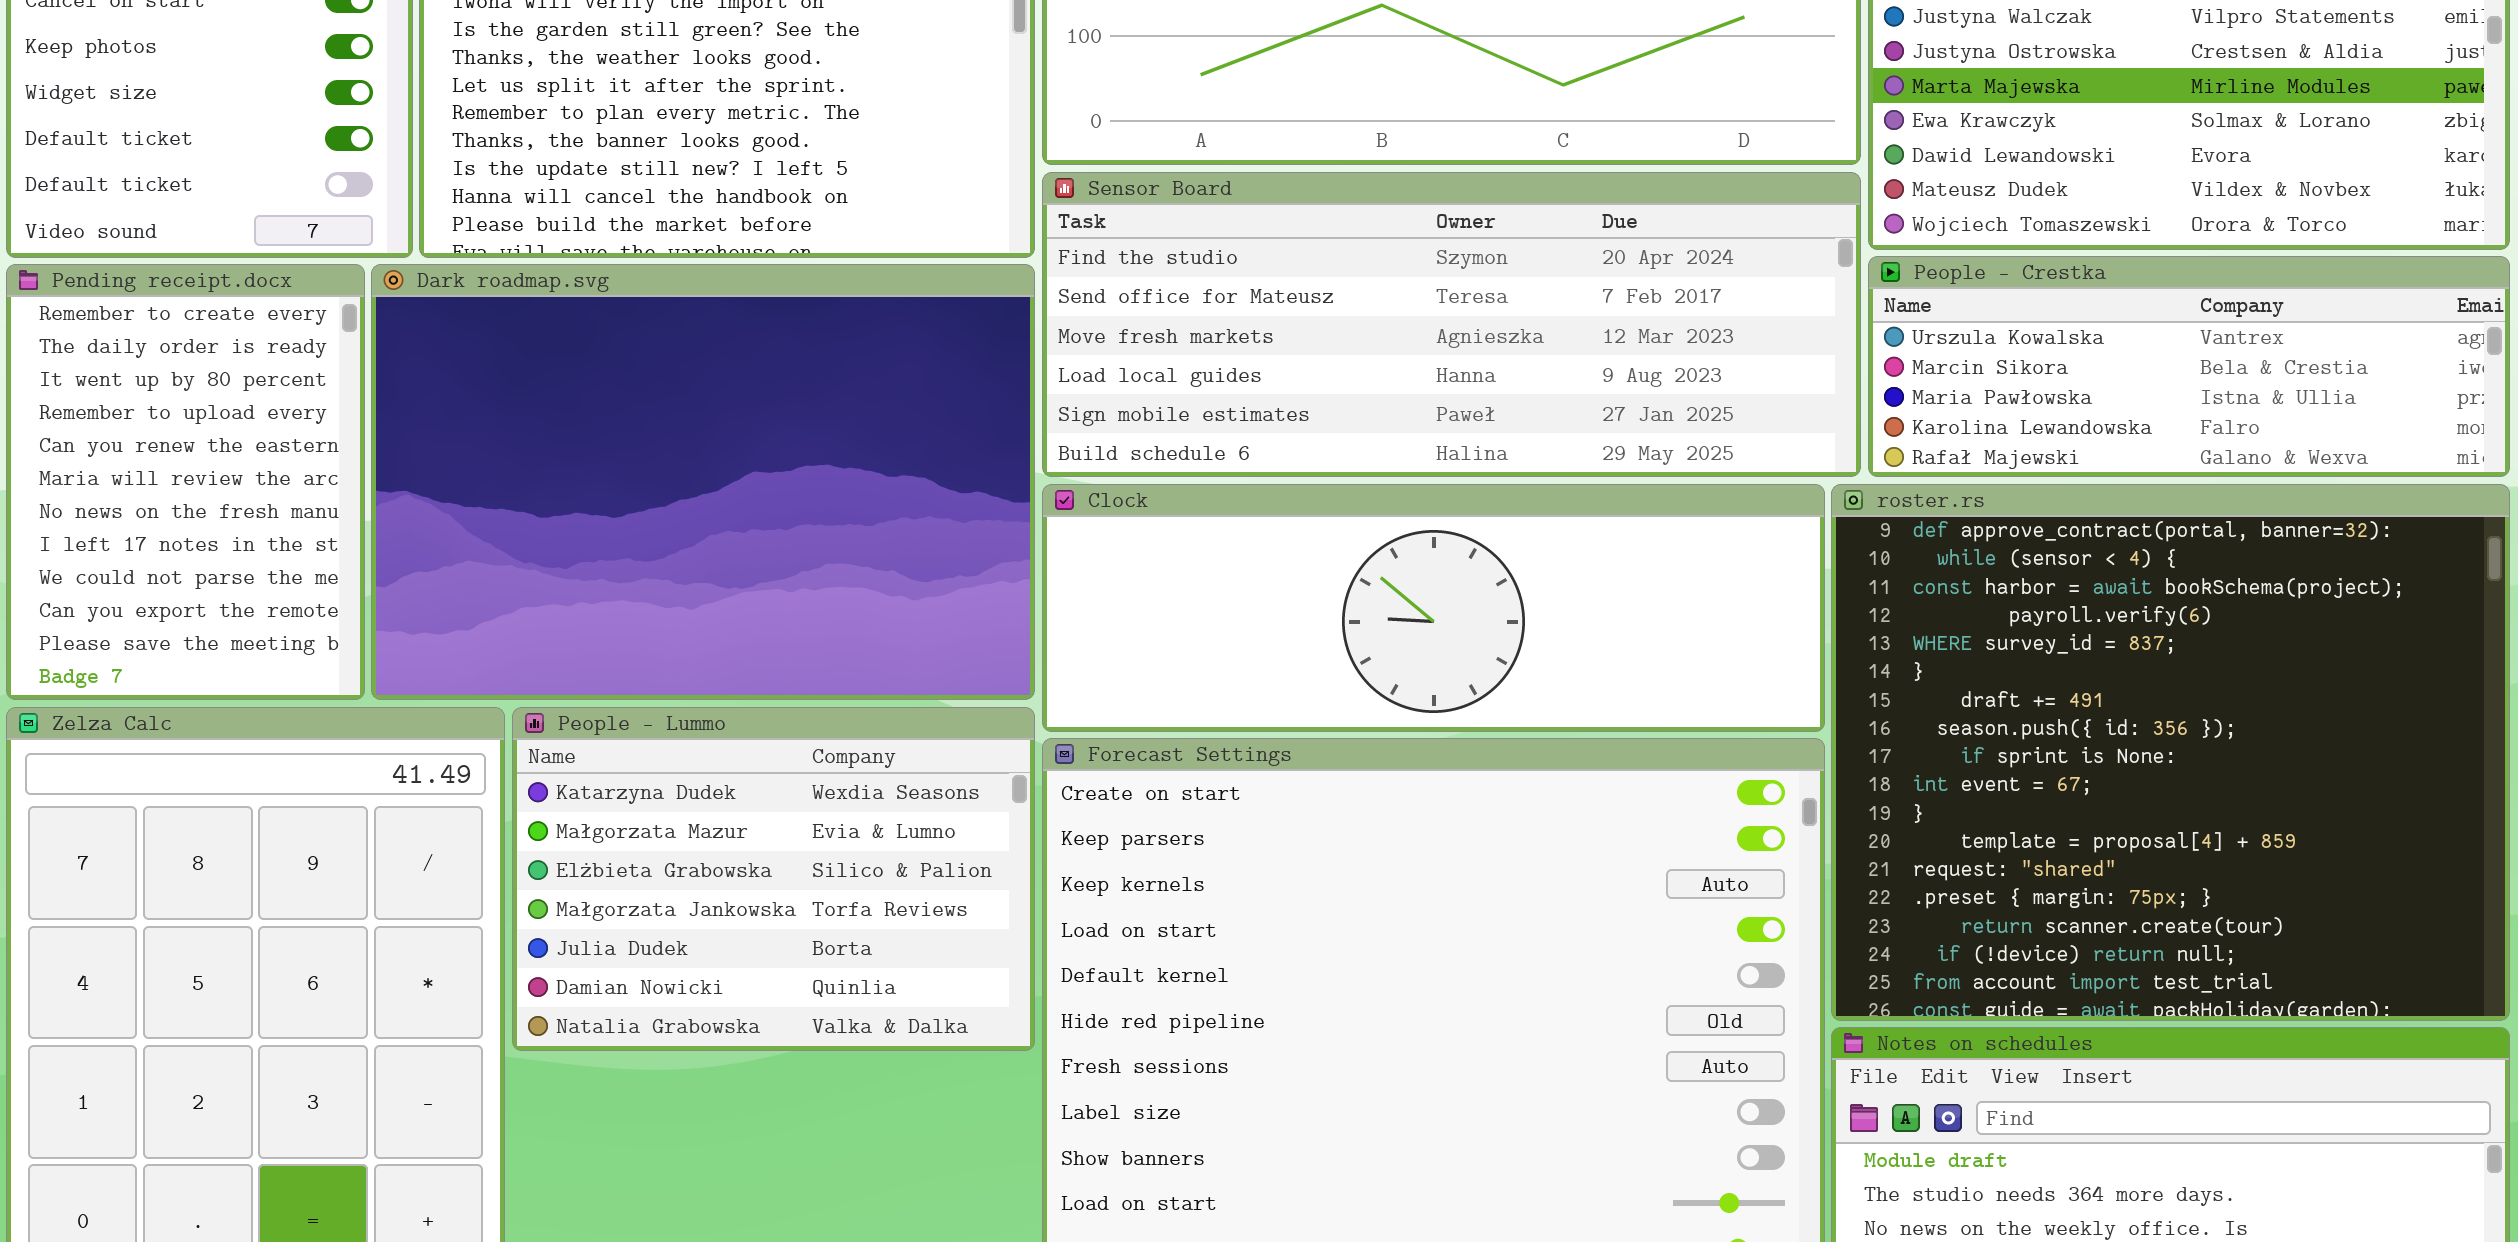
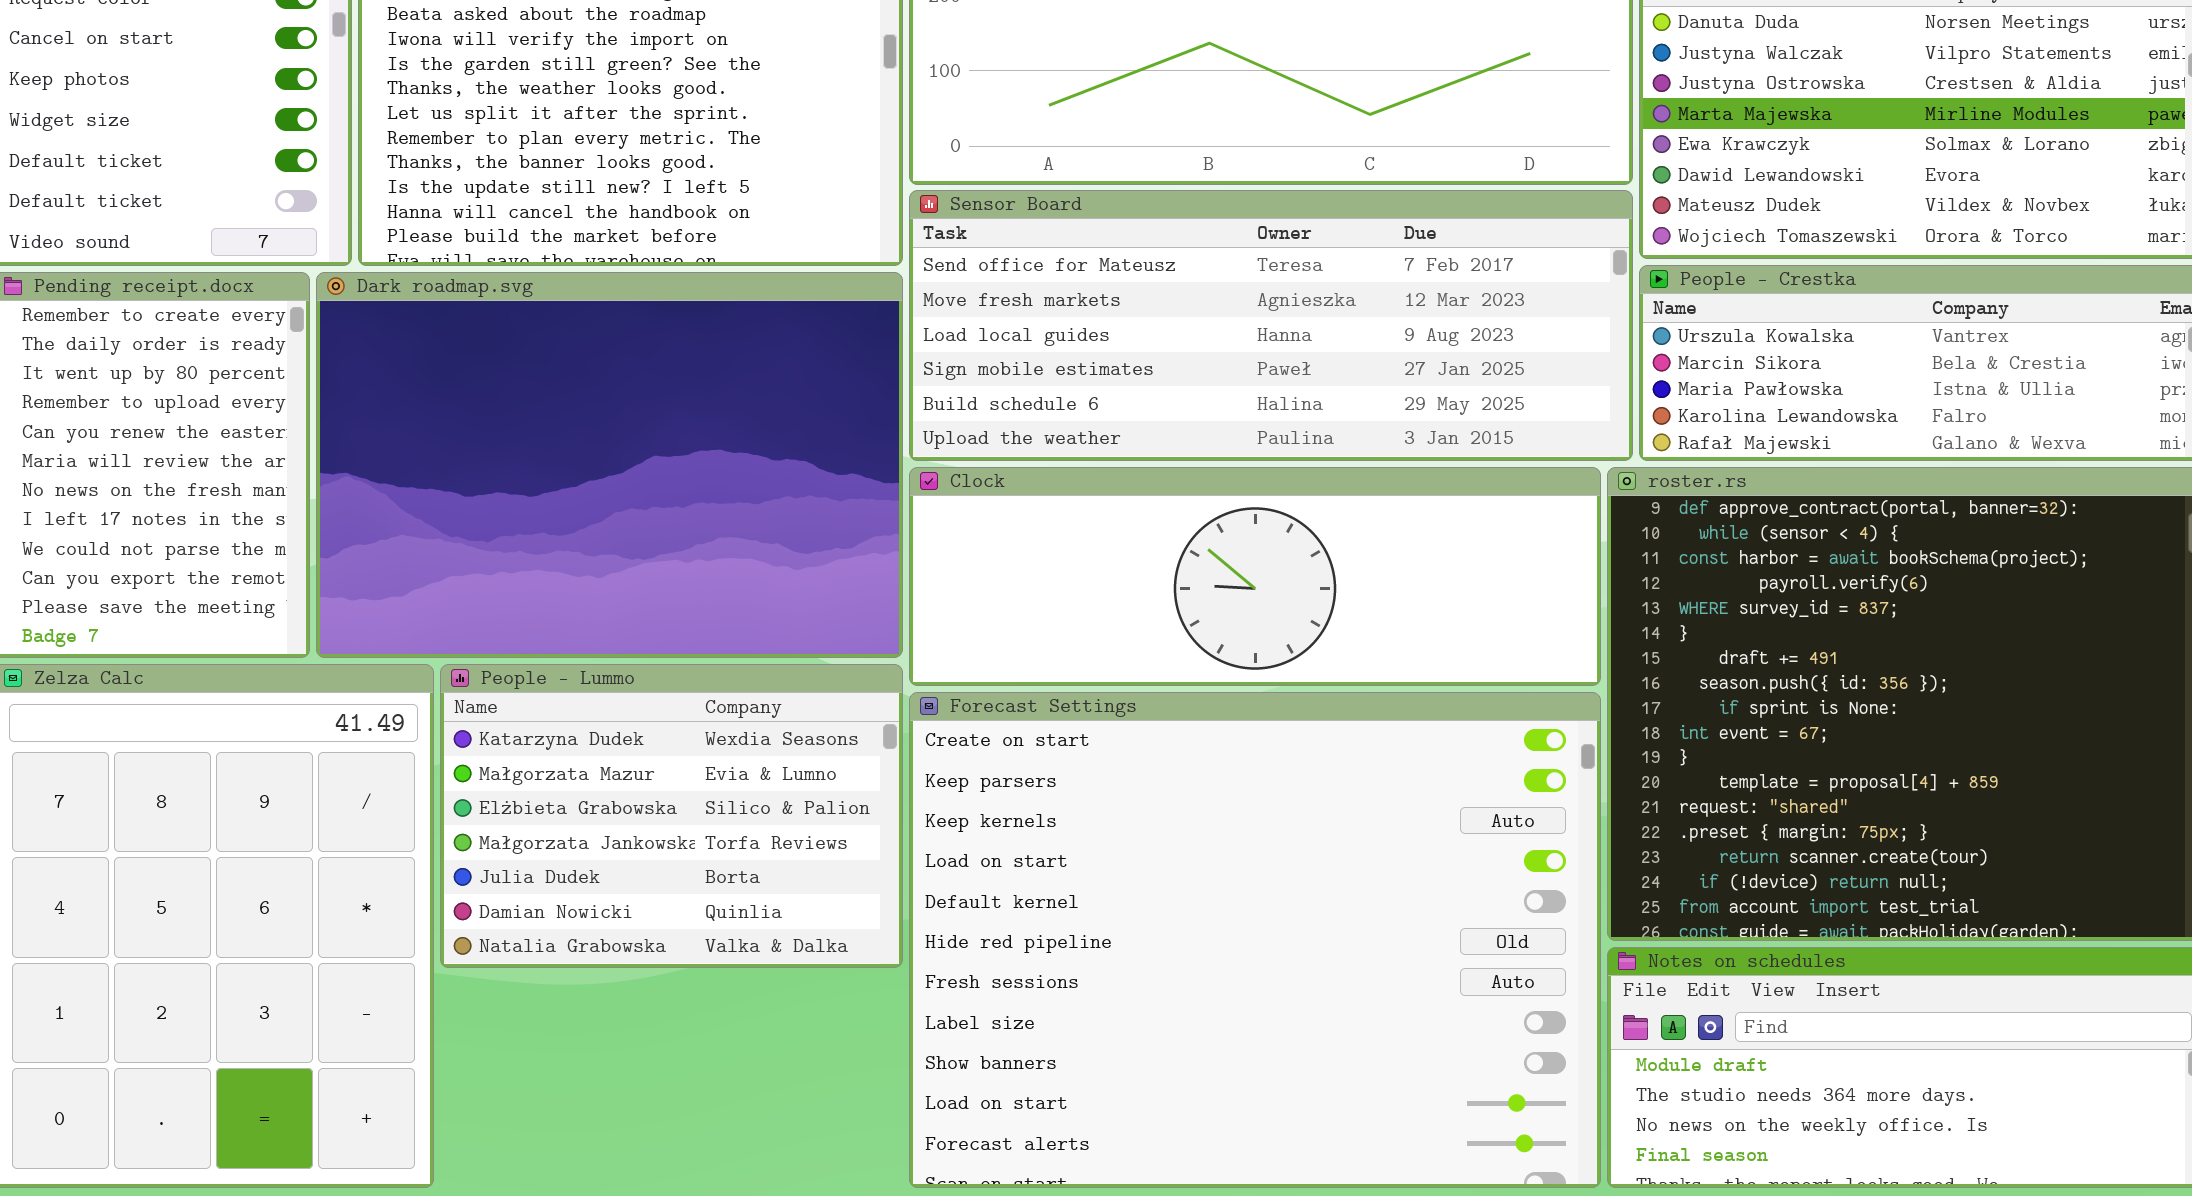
Sensor Board: [1042,172,1861,477] -> [909,190,1633,461], scrolled down 1 row

